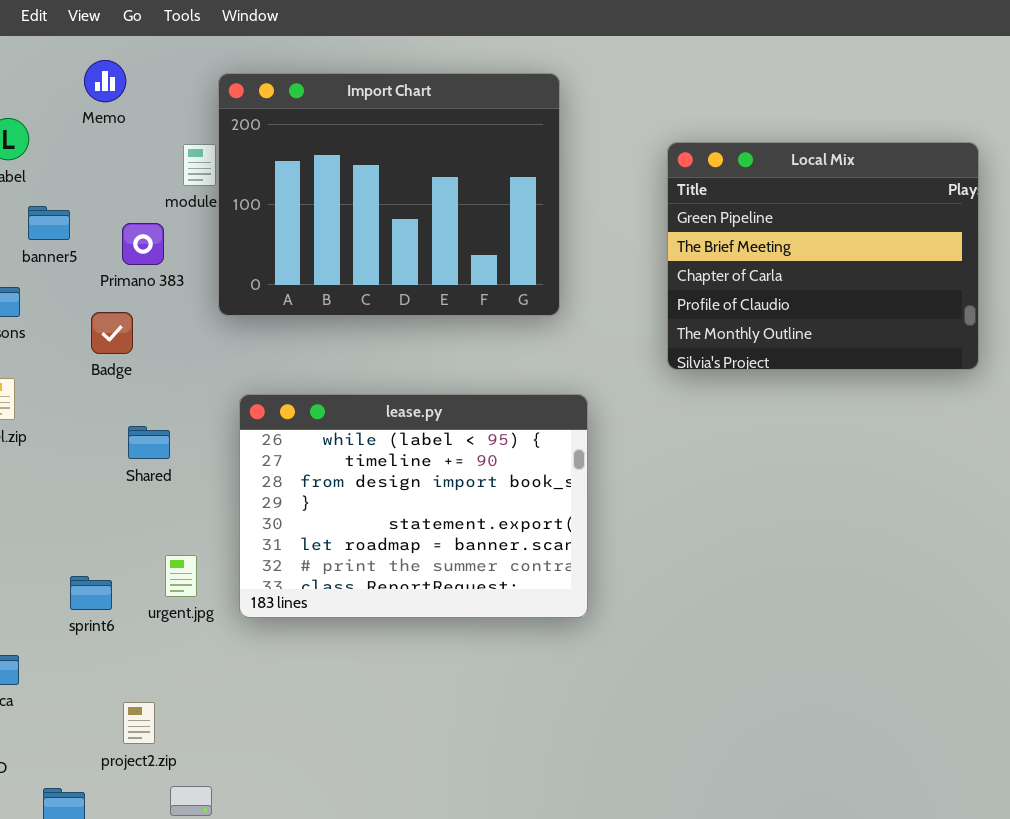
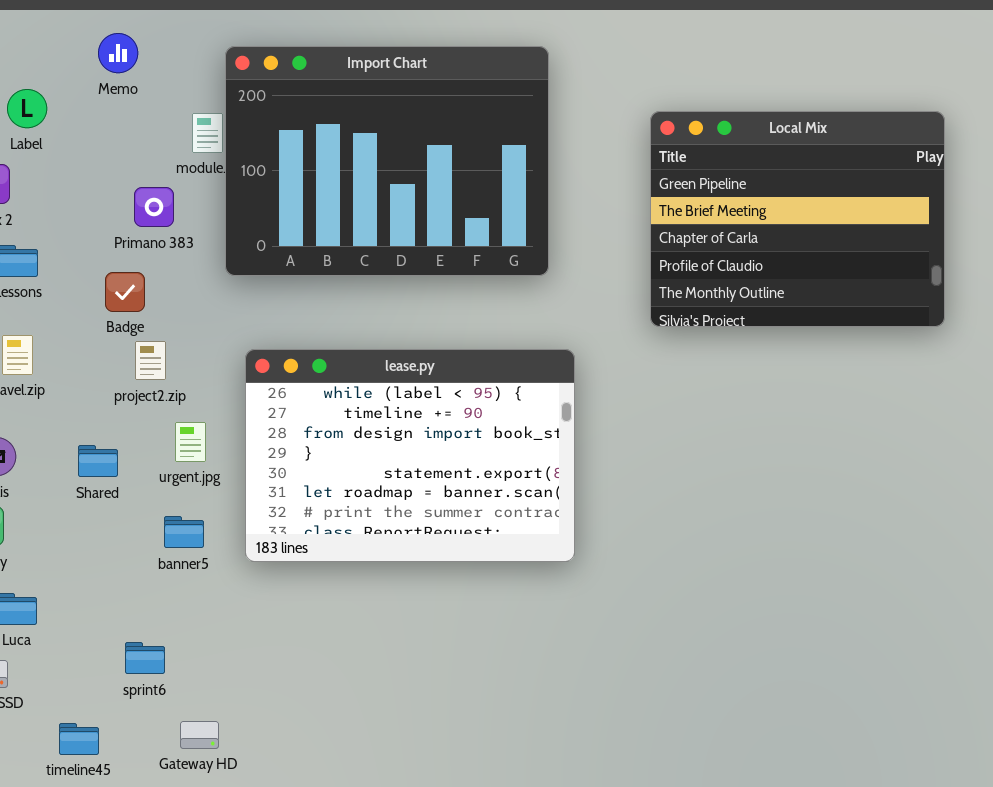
banner5: [28,206,70,240] -> [164,516,204,548], moved
Shared: [128,426,170,459] -> [78,445,118,477], moved
urgent.jpg: [165,555,197,597] -> [175,422,206,462], moved
sprint6: [70,576,112,610] -> [125,642,165,674], moved
project2.zip: [123,702,155,744] -> [135,341,166,380], moved

